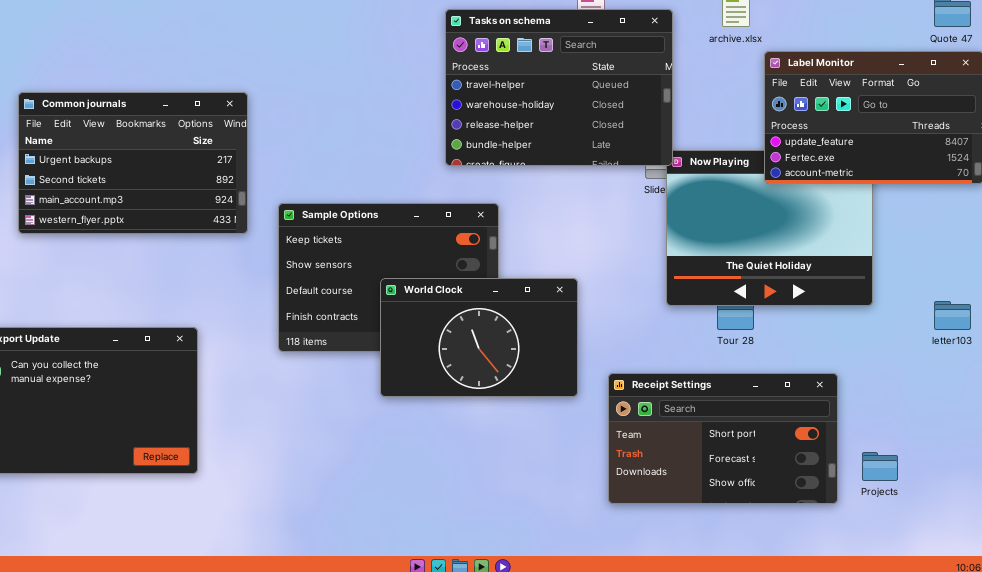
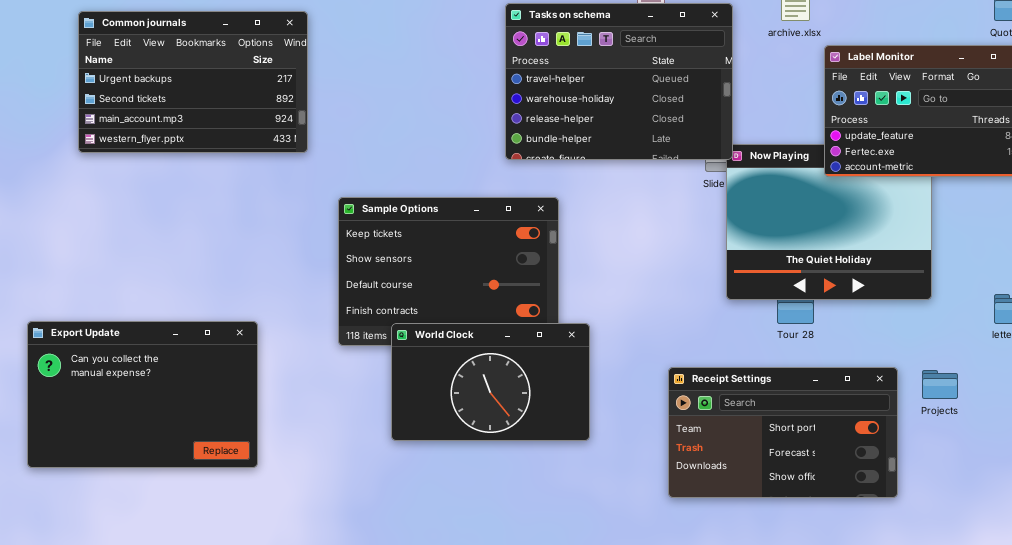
Common journals: [18,92,248,234] -> [78,11,308,153], moved
World Clock: [380,278,578,397] -> [391,323,590,441], moved
Projects: [862,452,898,481] -> [922,370,958,399], moved

